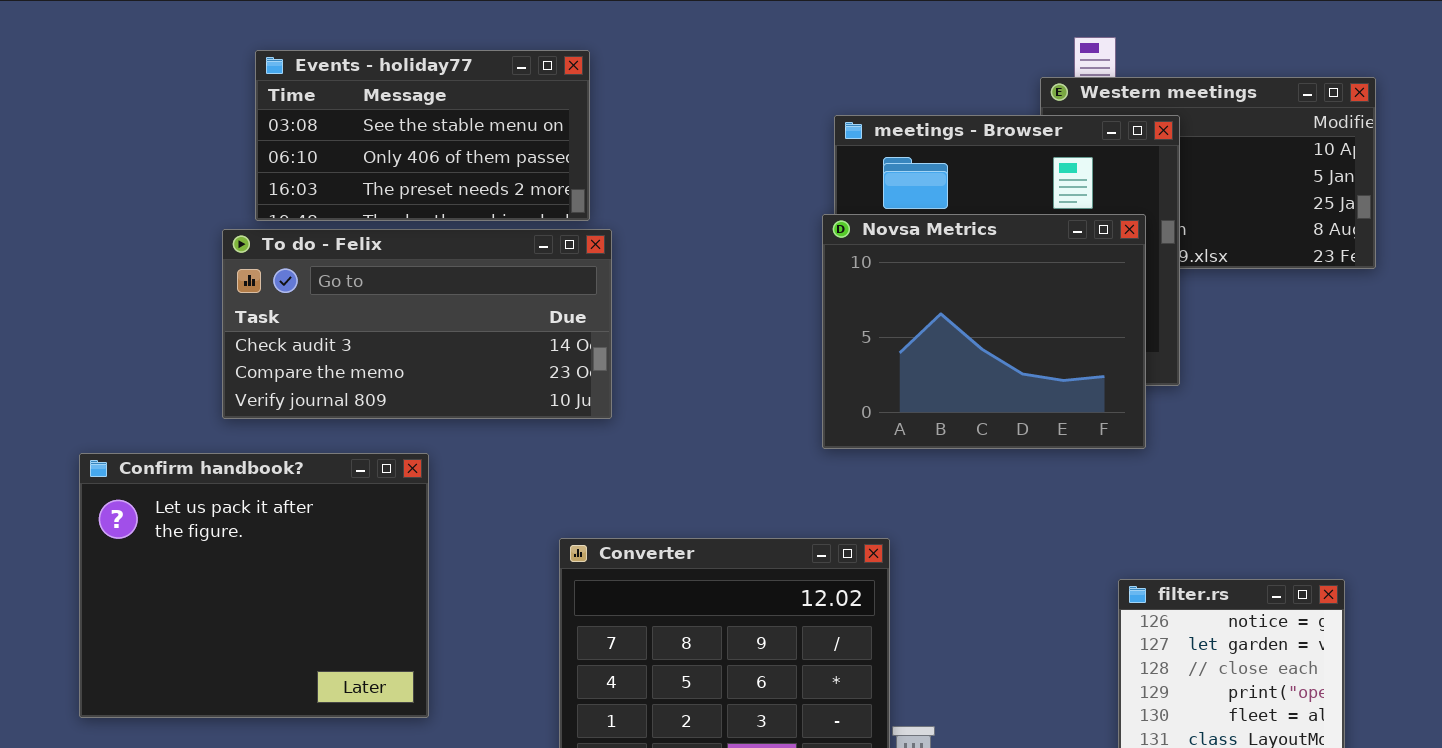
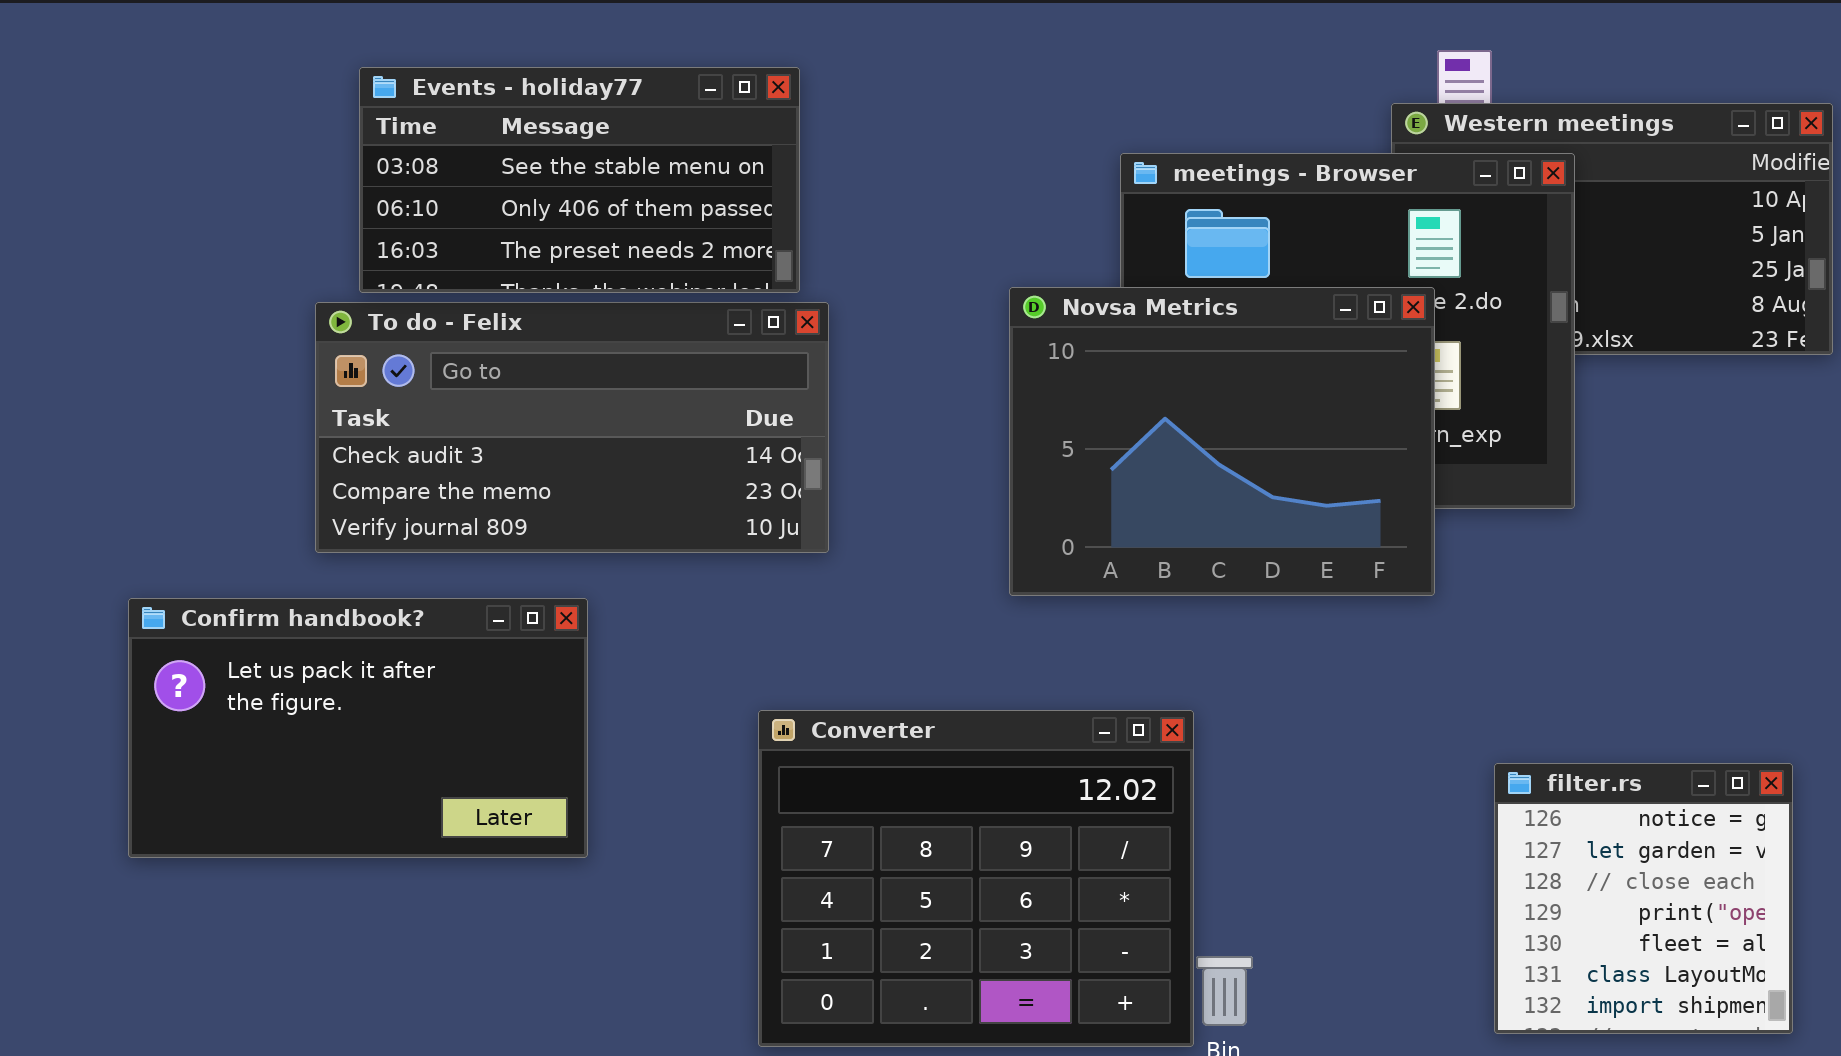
Novsa Metrics: [822,214,1146,449] -> [1009,287,1435,596], moved
Confirm handbook?: [79,453,429,718] -> [128,598,588,858], resized

